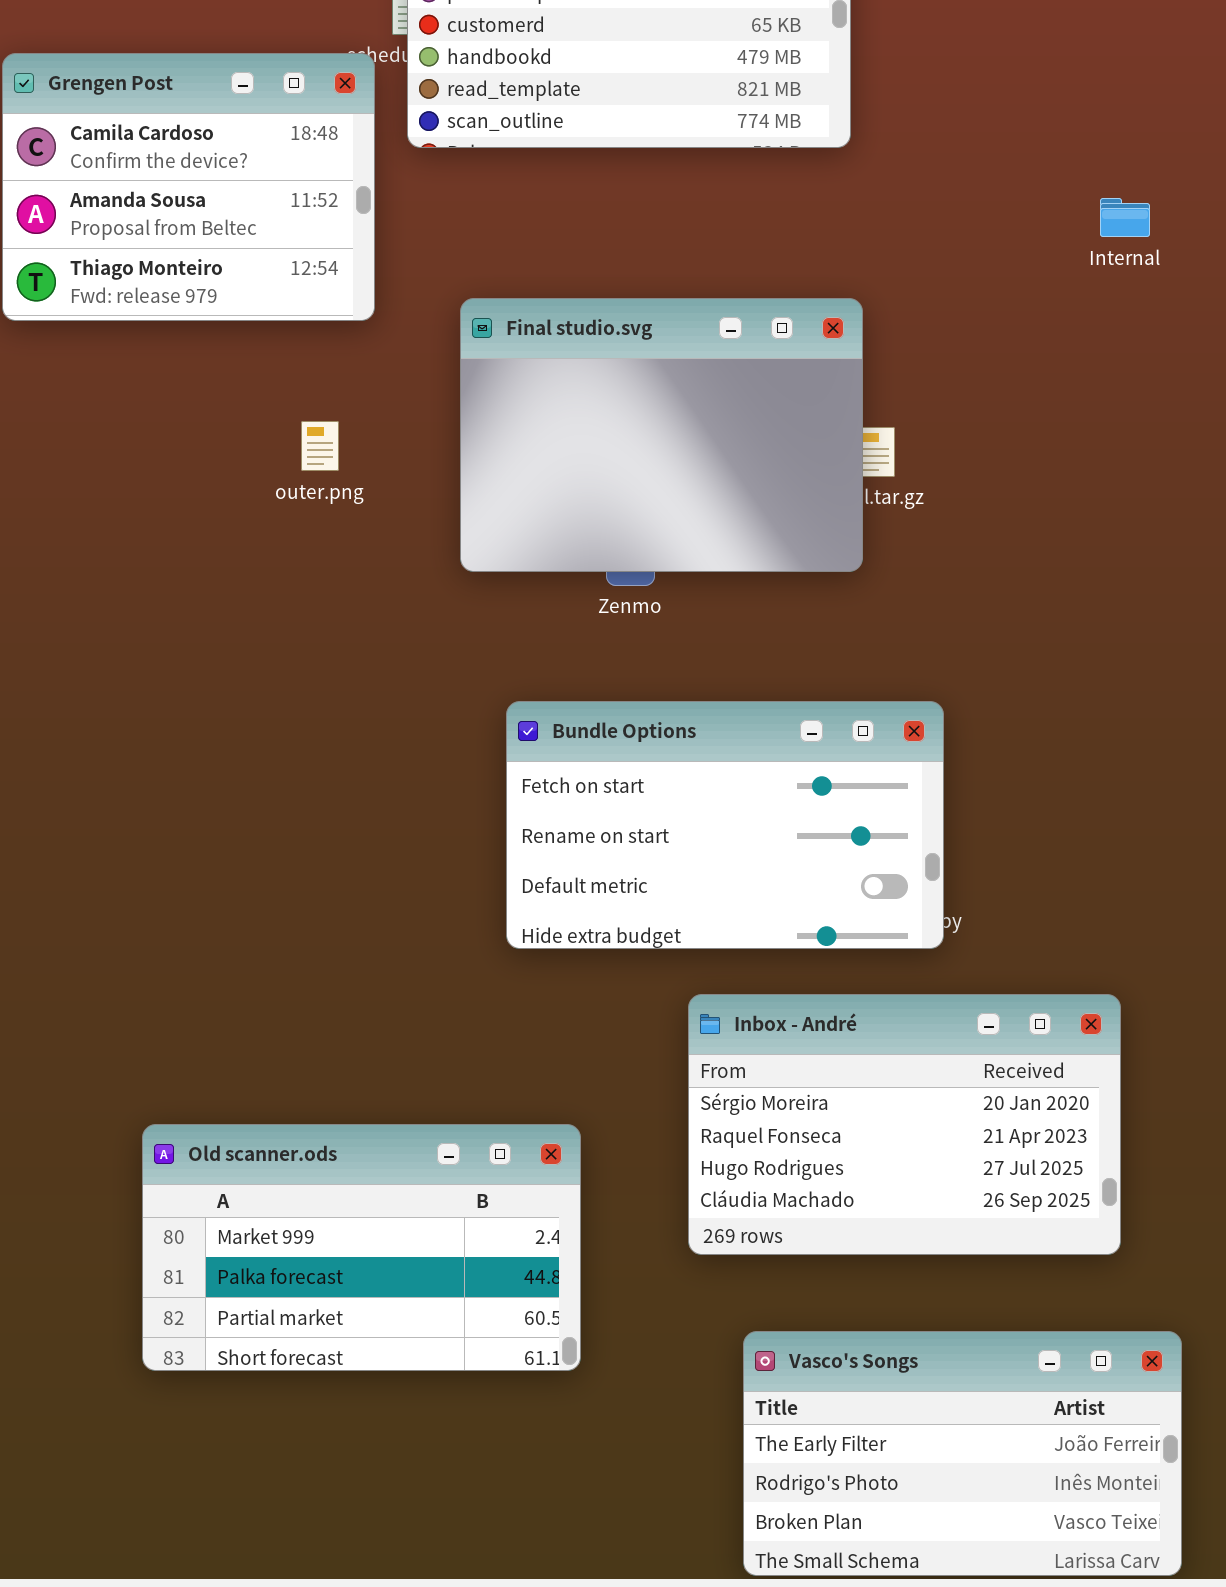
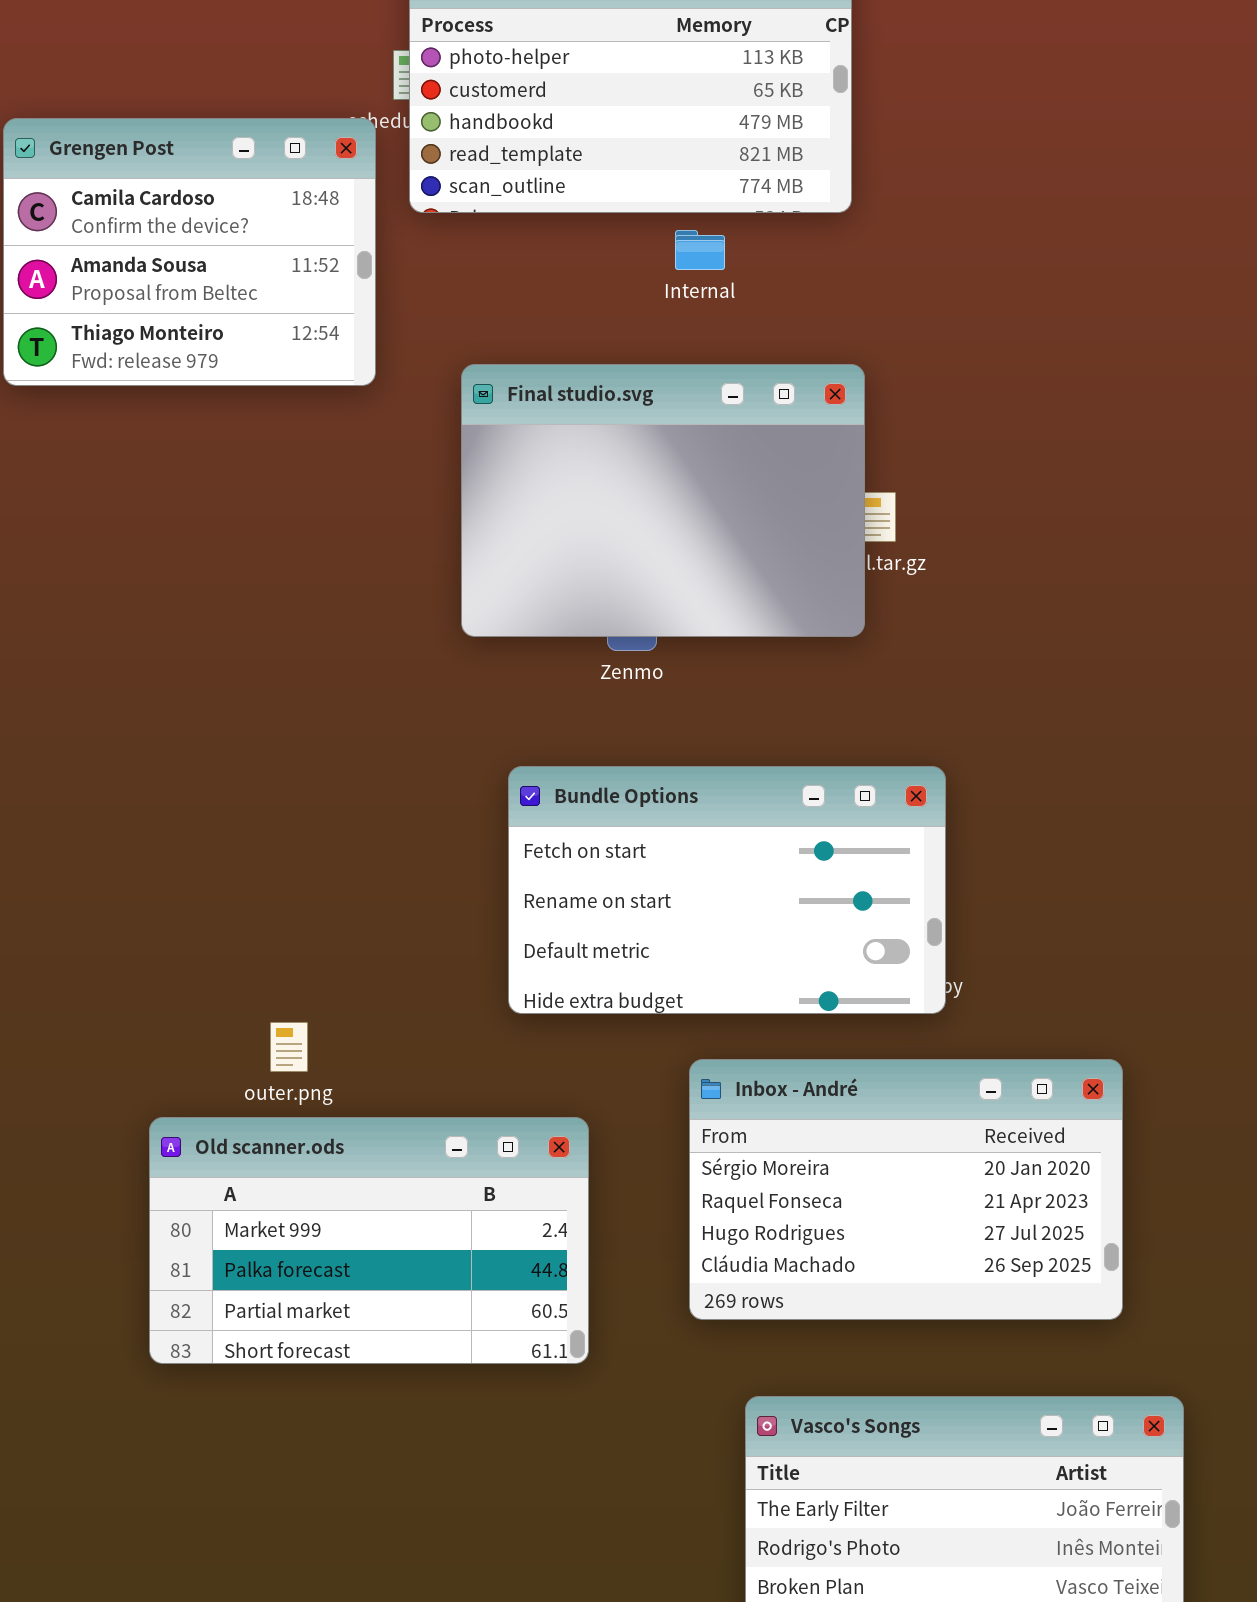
Internal: [1100,198,1150,237] -> [675,230,725,270], moved
outer.png: [301,421,339,471] -> [270,1022,308,1072], moved
Old scanner.ods: [142,1124,581,1371] -> [149,1117,589,1364], moved

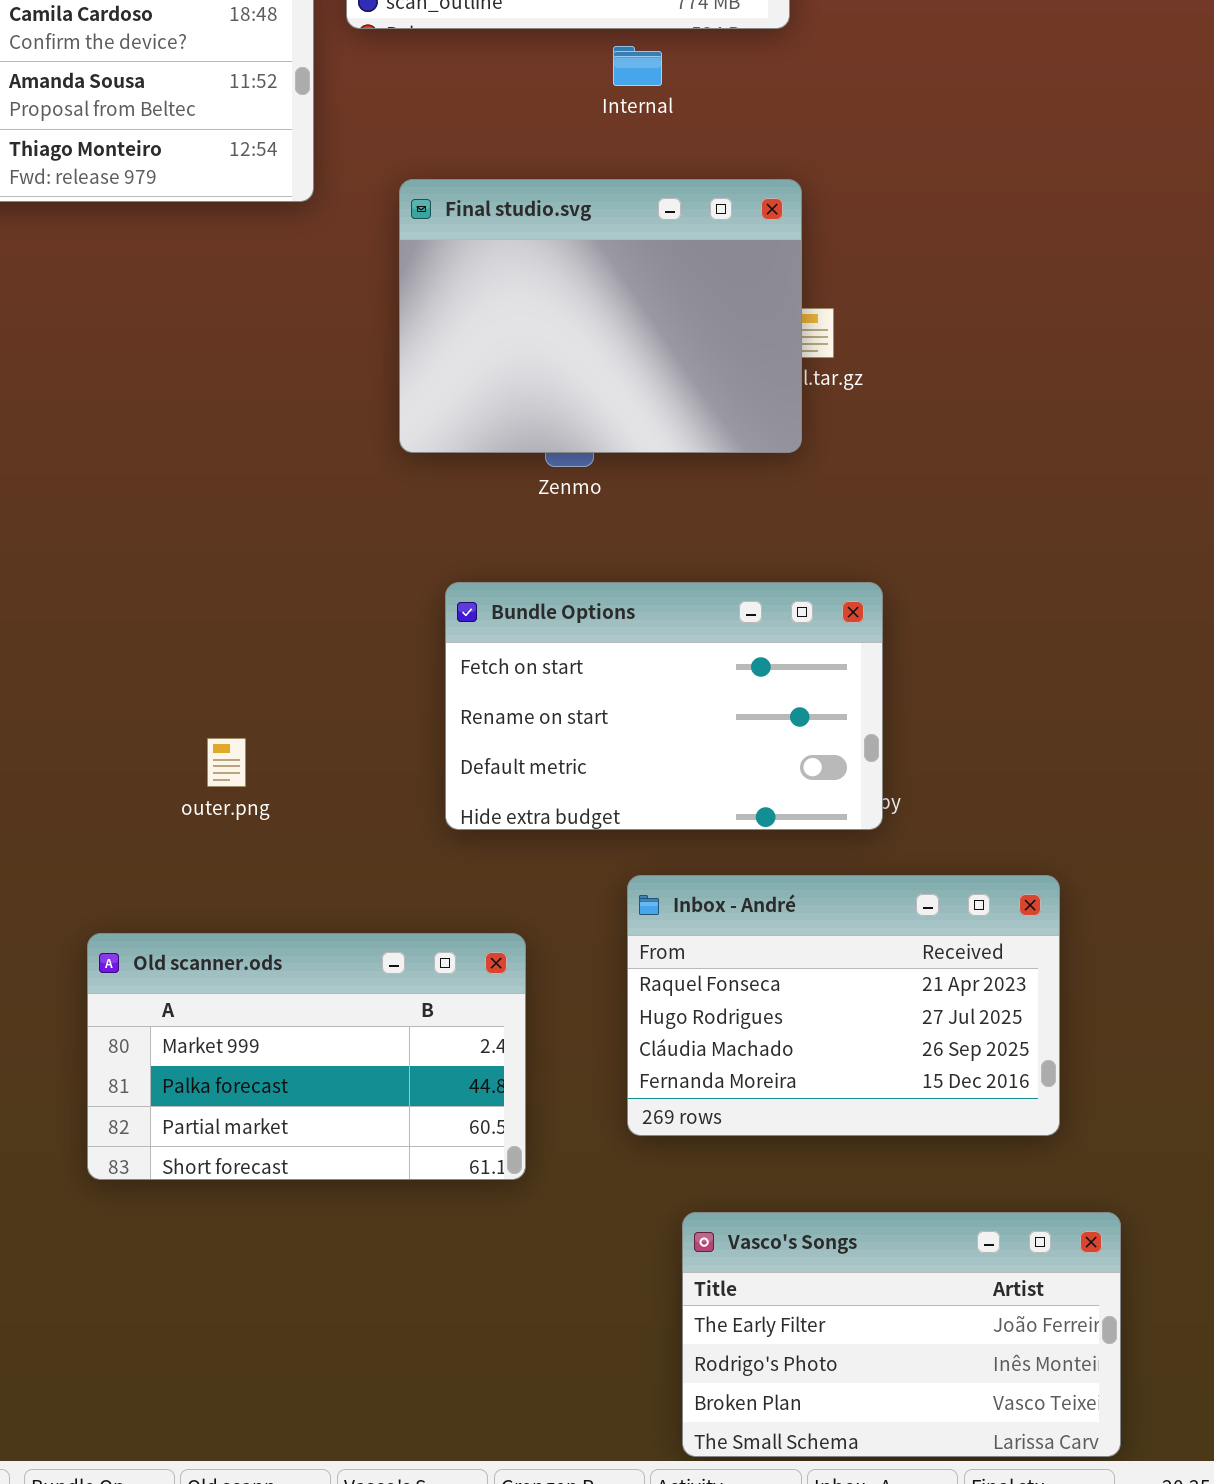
outer.png: [270,1022,308,1072] -> [207,738,246,787], moved
Inbox - André: [689,1059,1123,1320] -> [627,875,1060,1136], scrolled down 1 row

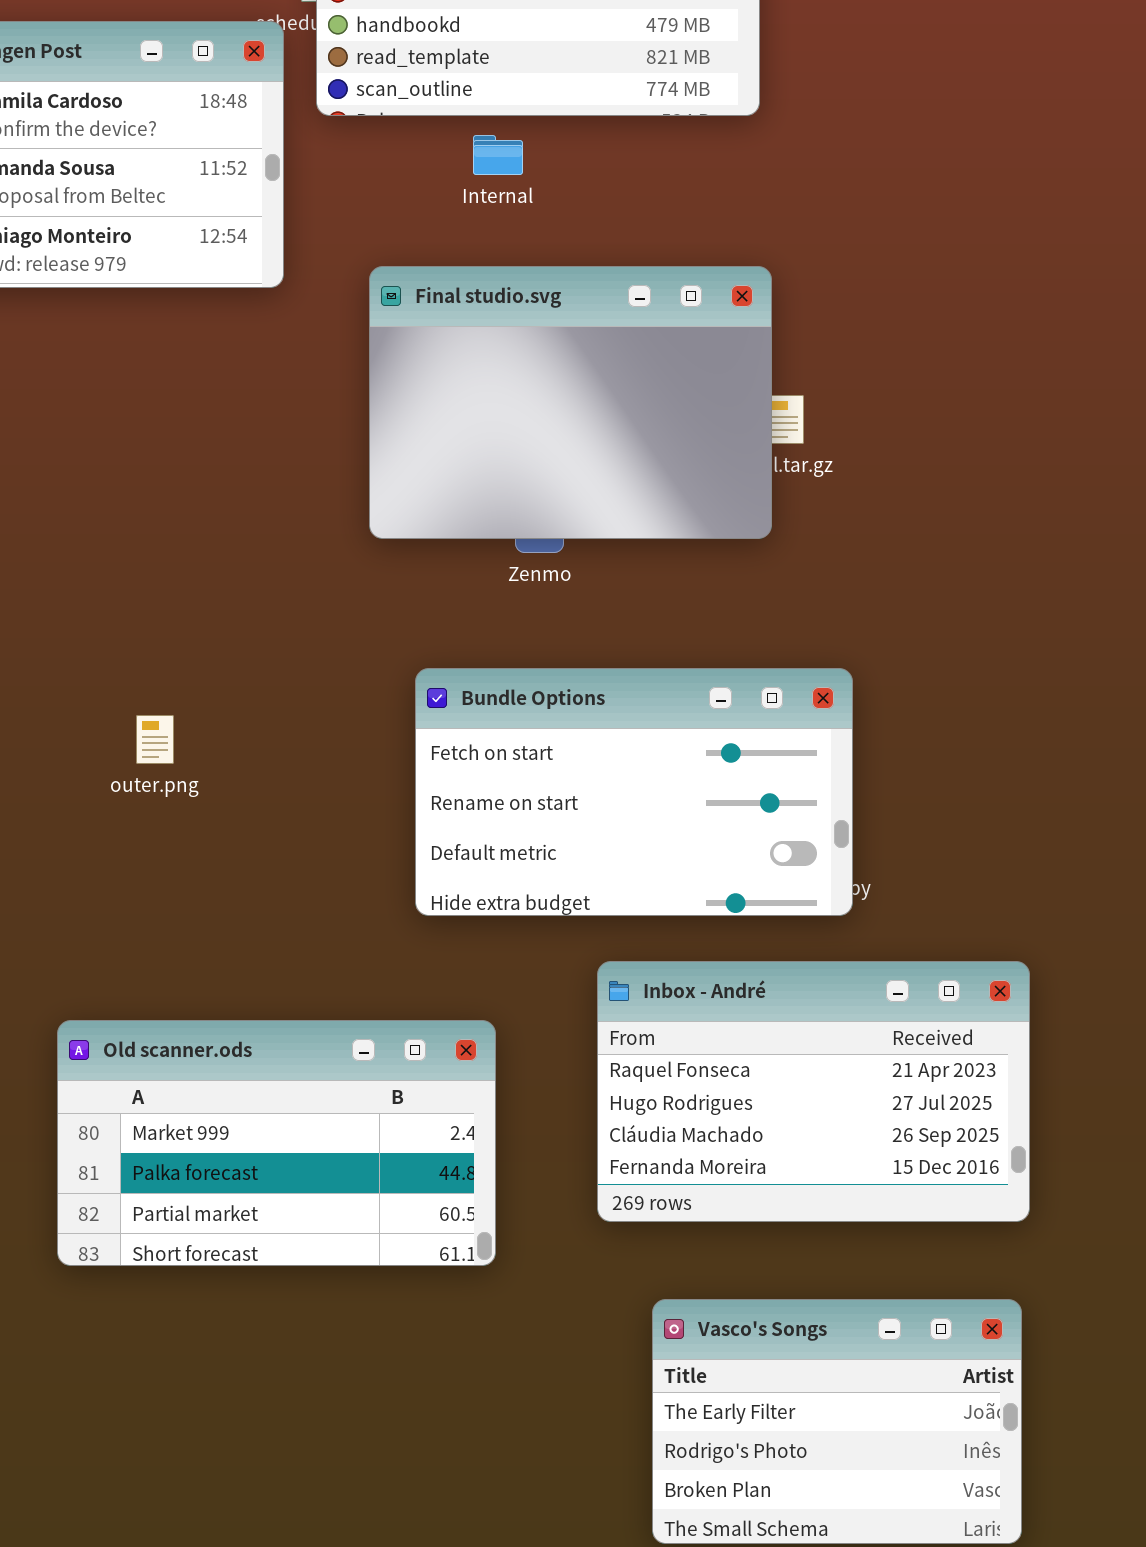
Internal: [613,46,662,86] -> [473,135,523,175], moved
outer.png: [207,738,246,787] -> [136,715,174,764], moved
Vasco's Songs: [682,1212,1121,1457] -> [652,1299,1022,1544], resized

